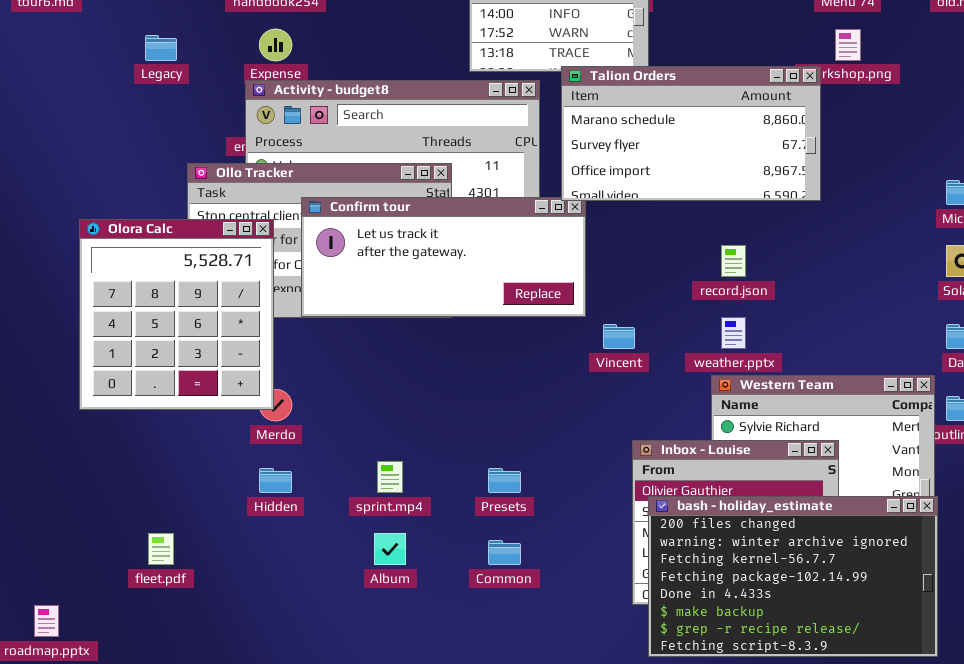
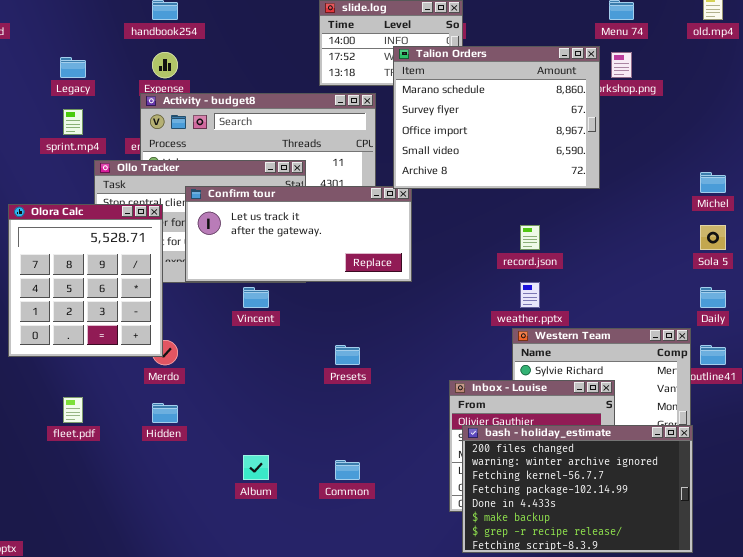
Talion Orders: [561,66,821,201] -> [393,46,600,189], resized
Vincent: [603,324,635,349] -> [243,287,269,308], moved
sprint.mp4: [377,461,403,493] -> [63,109,83,135], moved
Presets: [488,468,521,493] -> [335,345,360,365], moved
fleet.pdf: [148,533,174,565] -> [63,397,83,423], moved

